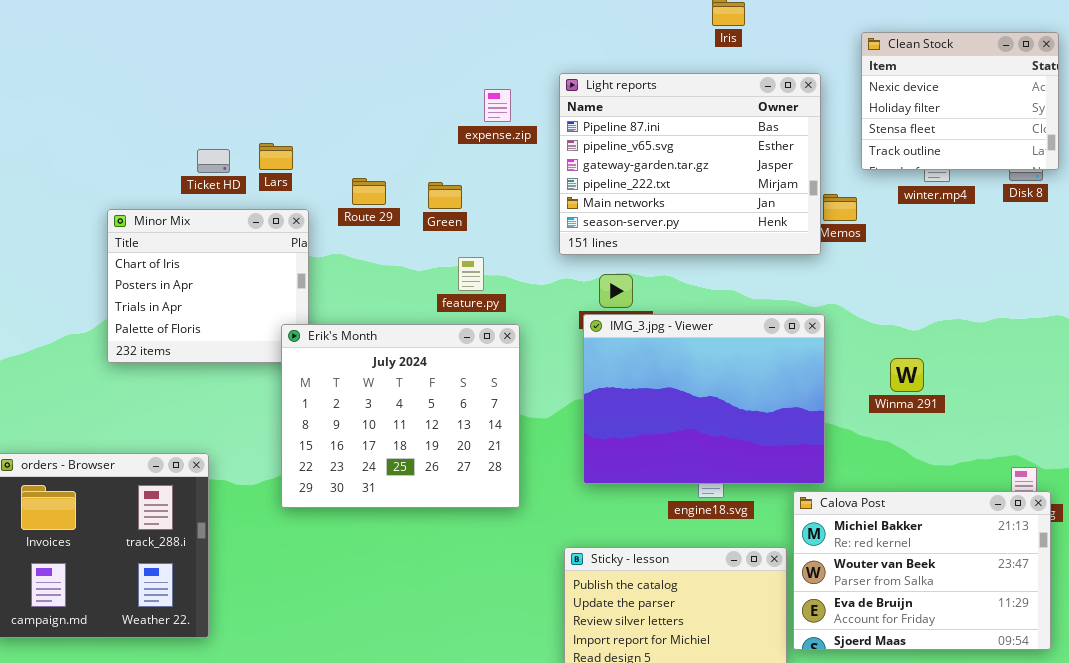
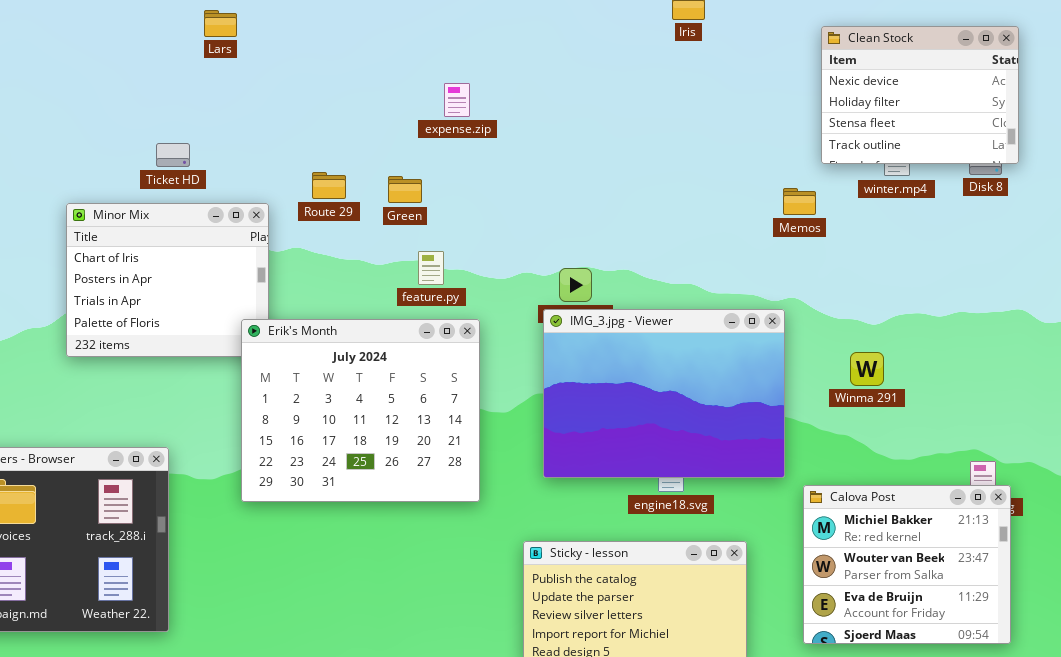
Light reports: [559,73,821,255] -> none, closed
Lars: [259,143,293,170] -> [204,10,237,37], moved
Calova Post: [793,491,1051,650] -> [803,485,1011,644], resized

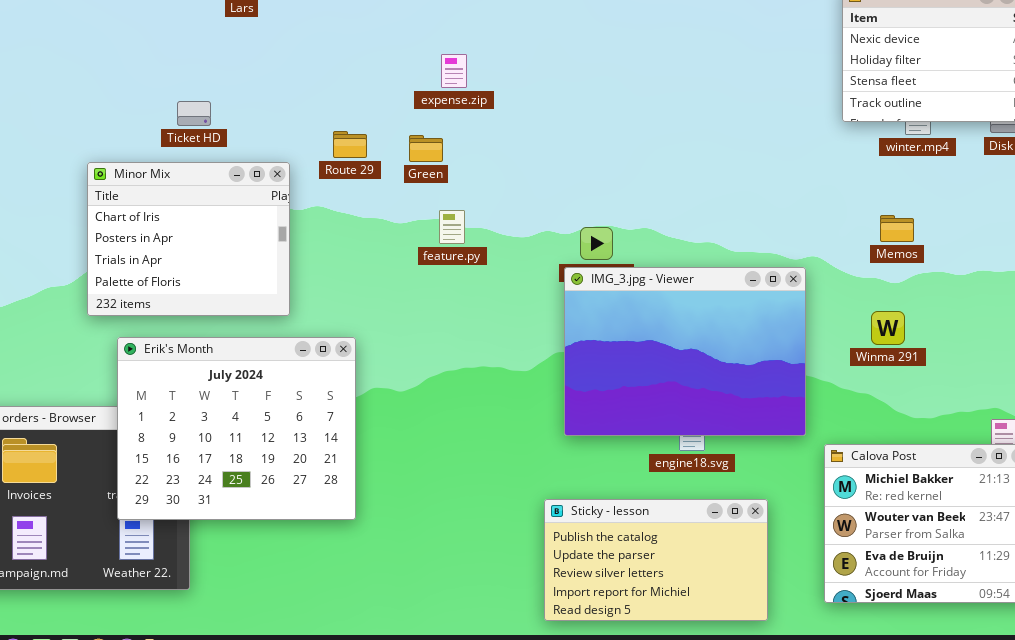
expense.zip: [444,83,470,117] -> [441,54,467,88], moved
Memos: [783,188,816,215] -> [880,215,914,242], moved
Erik's Month: [241,319,480,502] -> [117,337,356,520], moved

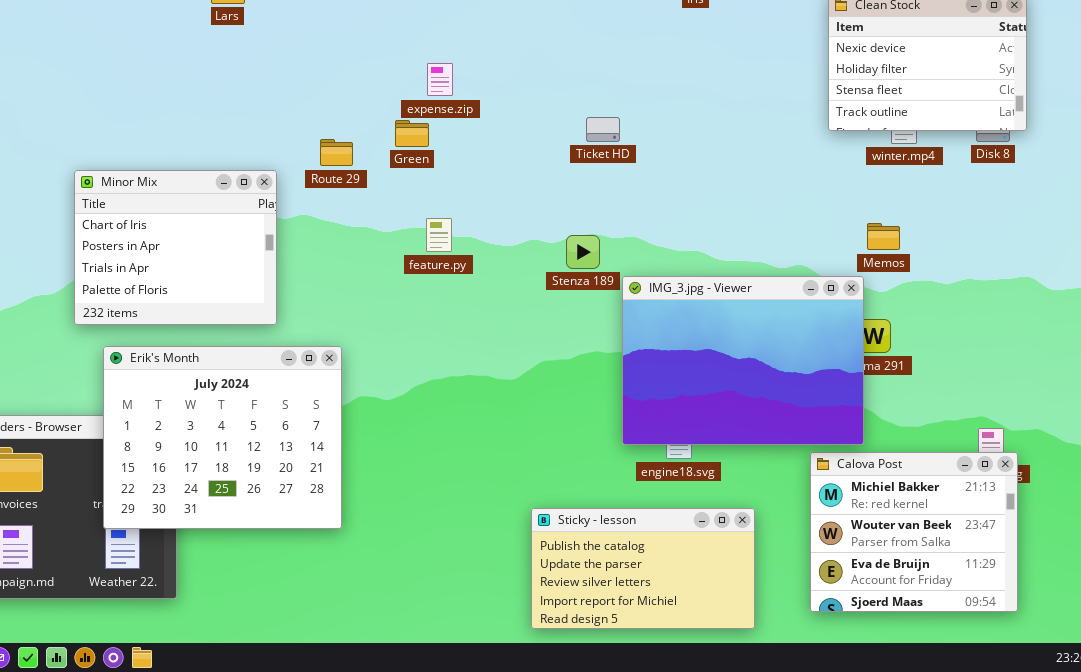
Ticket HD: [177,101,211,126] -> [586,117,620,142], moved
Green: [409,135,443,162] -> [395,120,429,147], moved
IMG_3.jpg - Viewer: [564,267,806,436] -> [622,276,864,445], moved

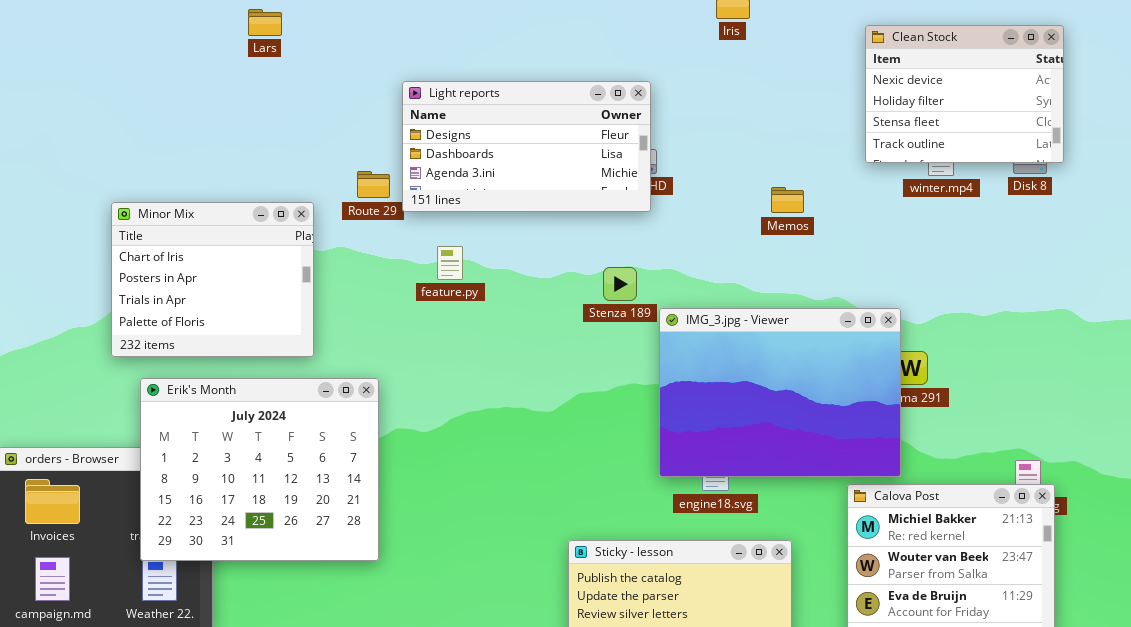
Light reports: none -> [402,81,651,212], opened
feature.py: [426,218,452,252] -> [437,246,463,280], moved
Memos: [867,223,900,250] -> [771,187,804,213], moved

